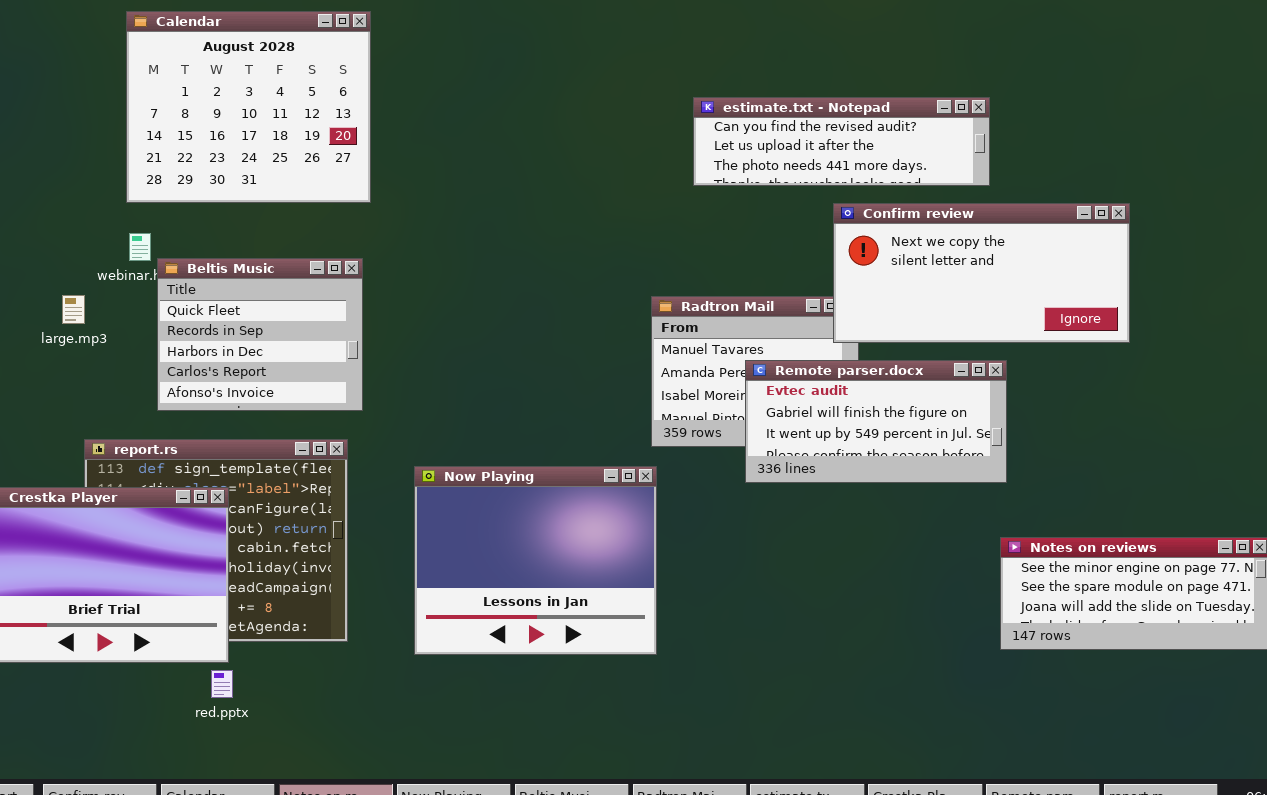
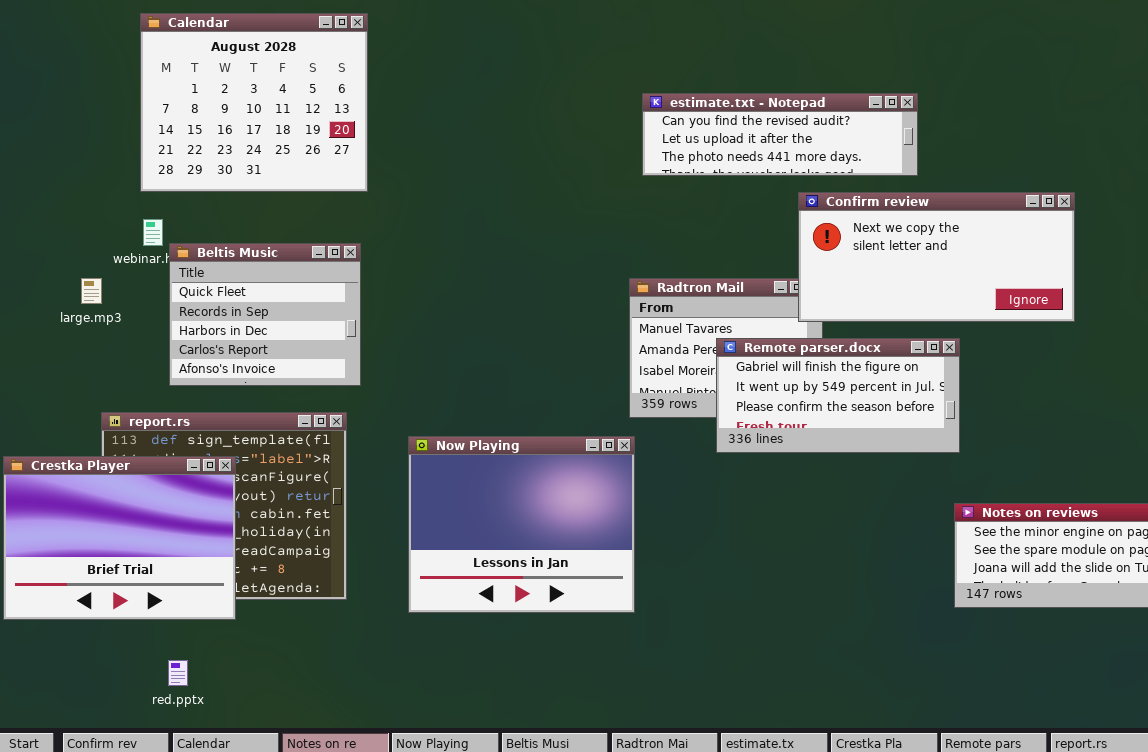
estimate.txt - Notepad: [693,97,990,186] -> [642,93,918,176], moved
Remote parser.docx: [745,360,1007,483] -> [716,338,960,453], scrolled down 1 row
red.pptx: [211,670,233,698] -> [168,660,188,686], moved

